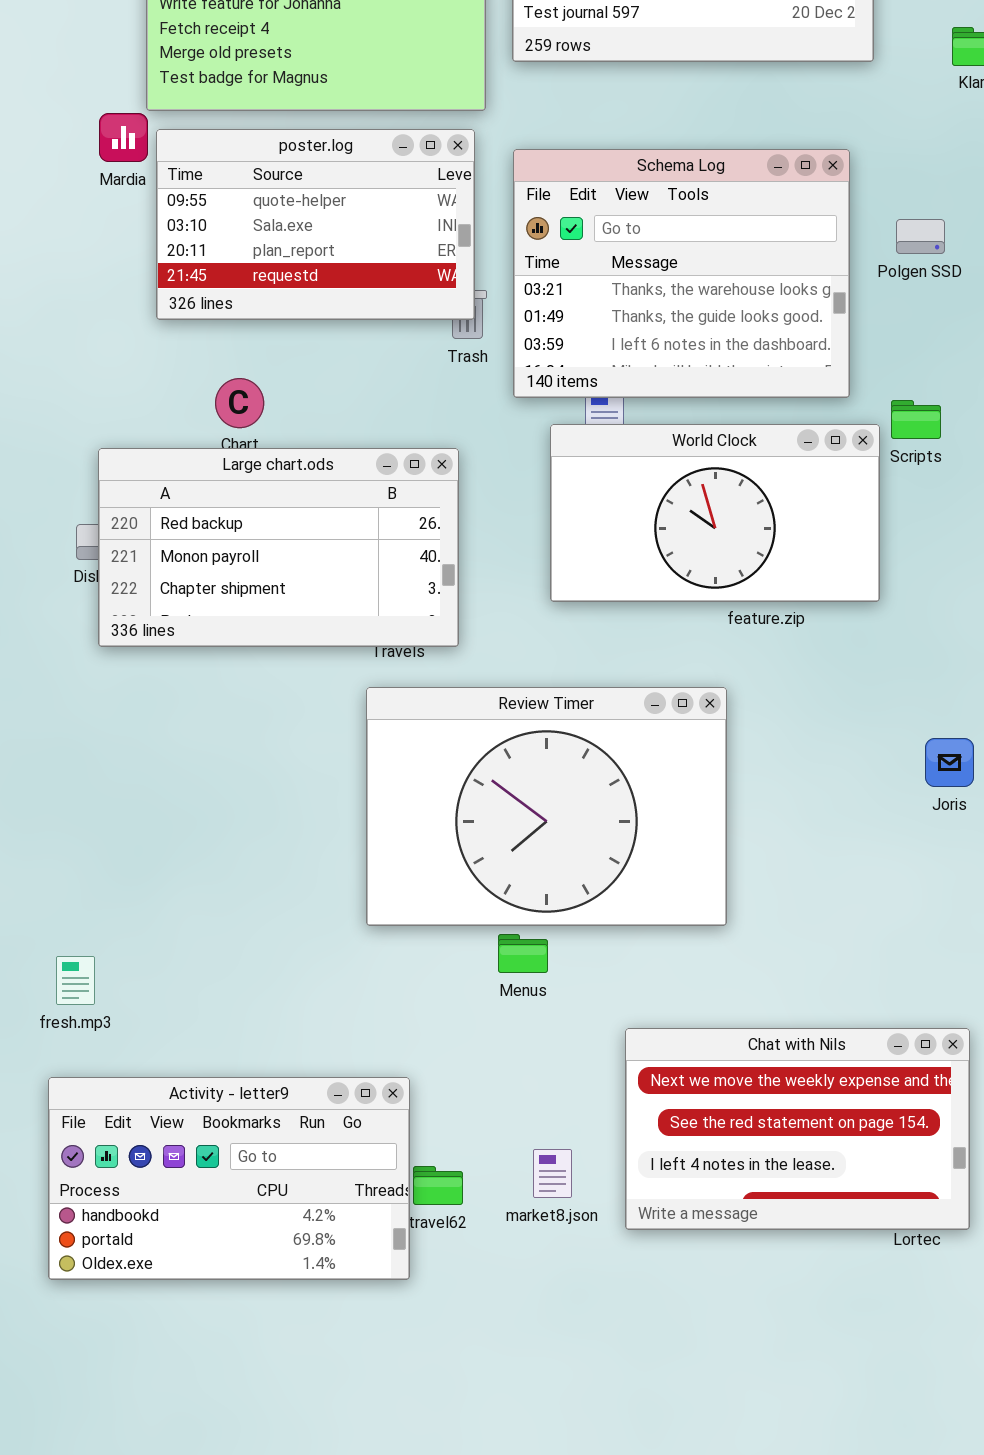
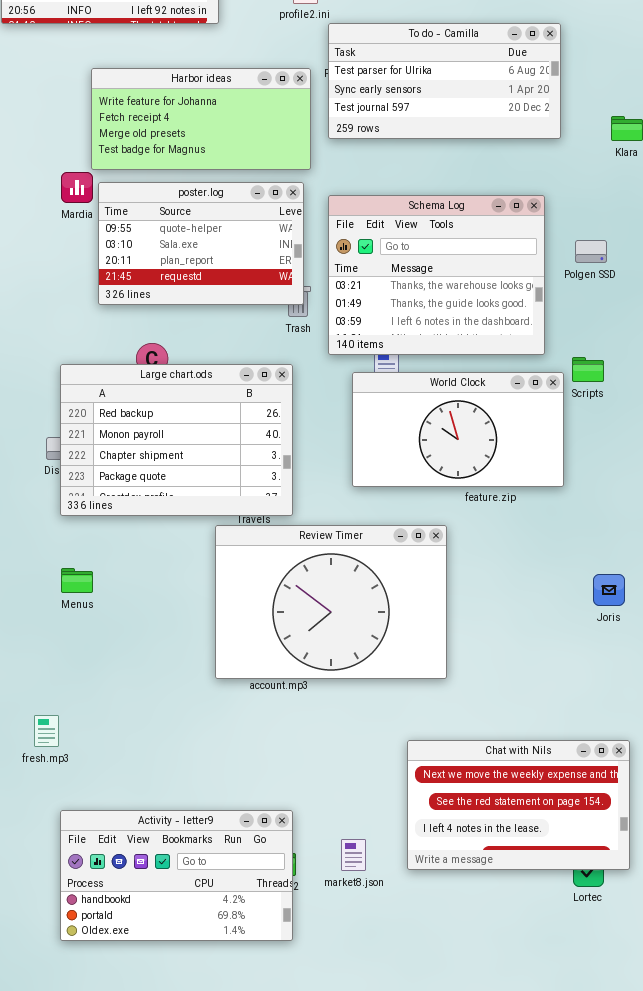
Large chart.ods: [98,448,459,647] -> [60,364,293,516], resized
Review Timer: [366,687,727,926] -> [215,525,447,679], moved
Menus: [498,934,548,973] -> [61,568,93,593], moved
Chat with Nils: [625,1028,970,1230] -> [407,740,630,870], moved
Activity - letter9: [48,1077,410,1280] -> [60,810,293,941], moved

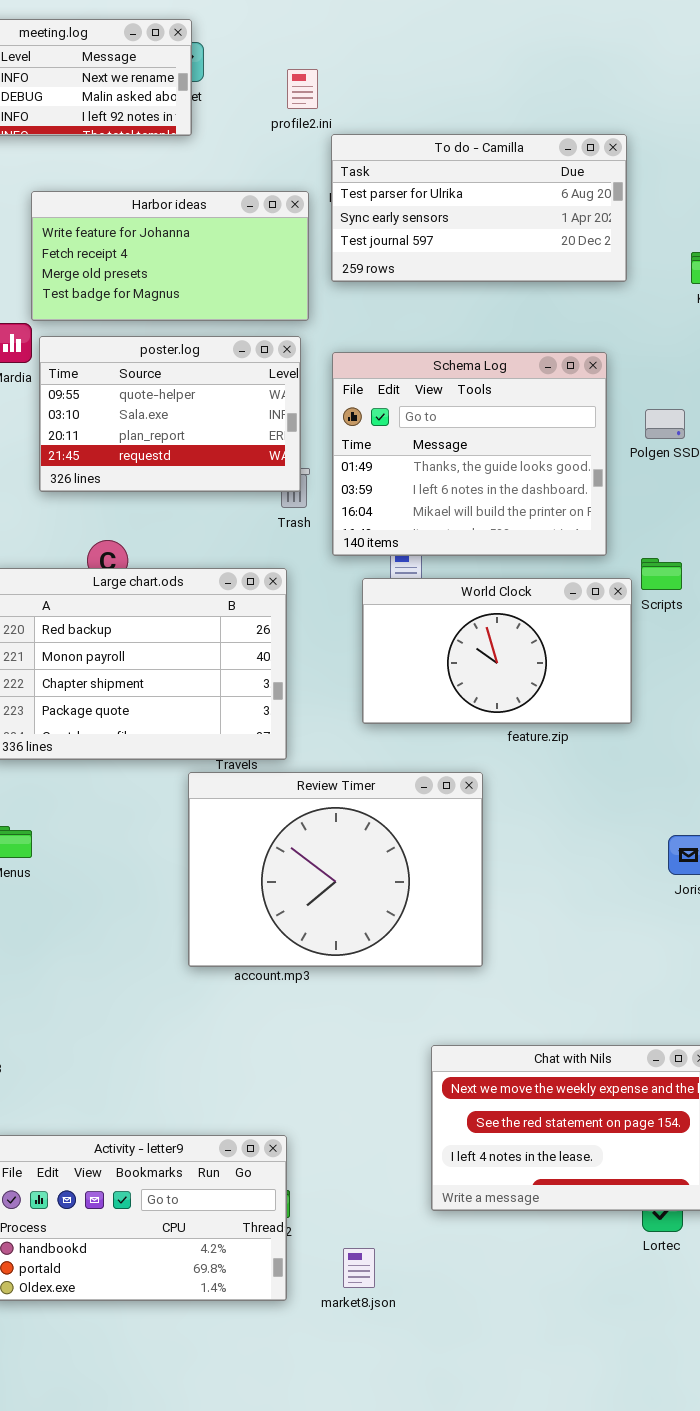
Schema Log: [328,195,545,355] -> [332,352,607,556], scrolled down 1 row
market8.json: [341,839,366,871] -> [343,1248,375,1288], moved

